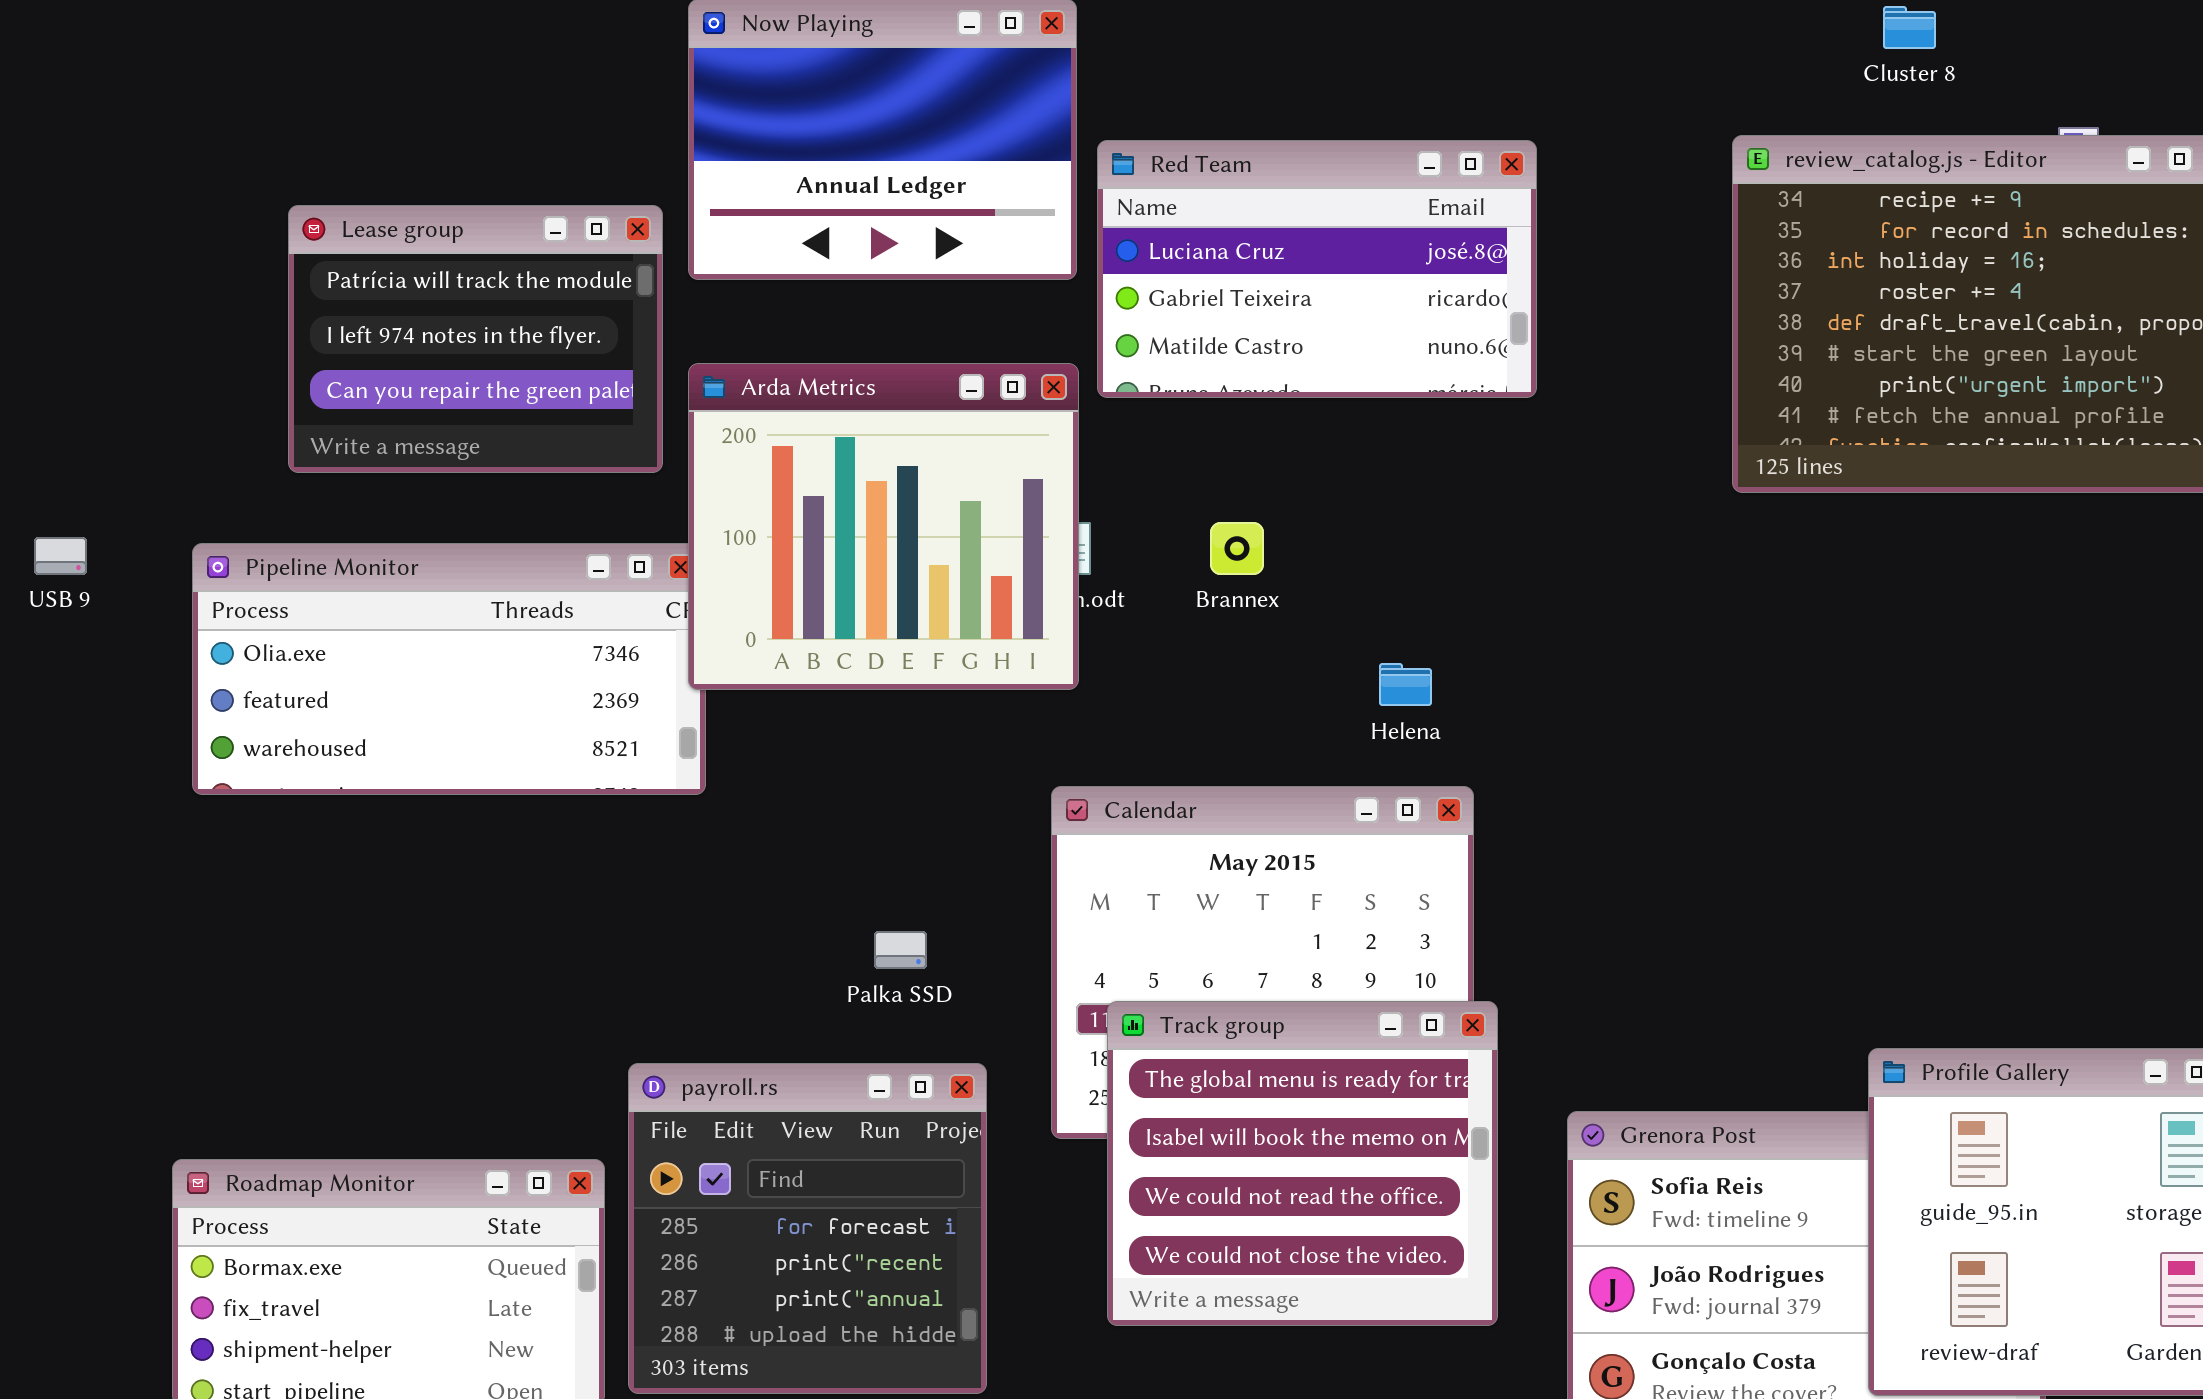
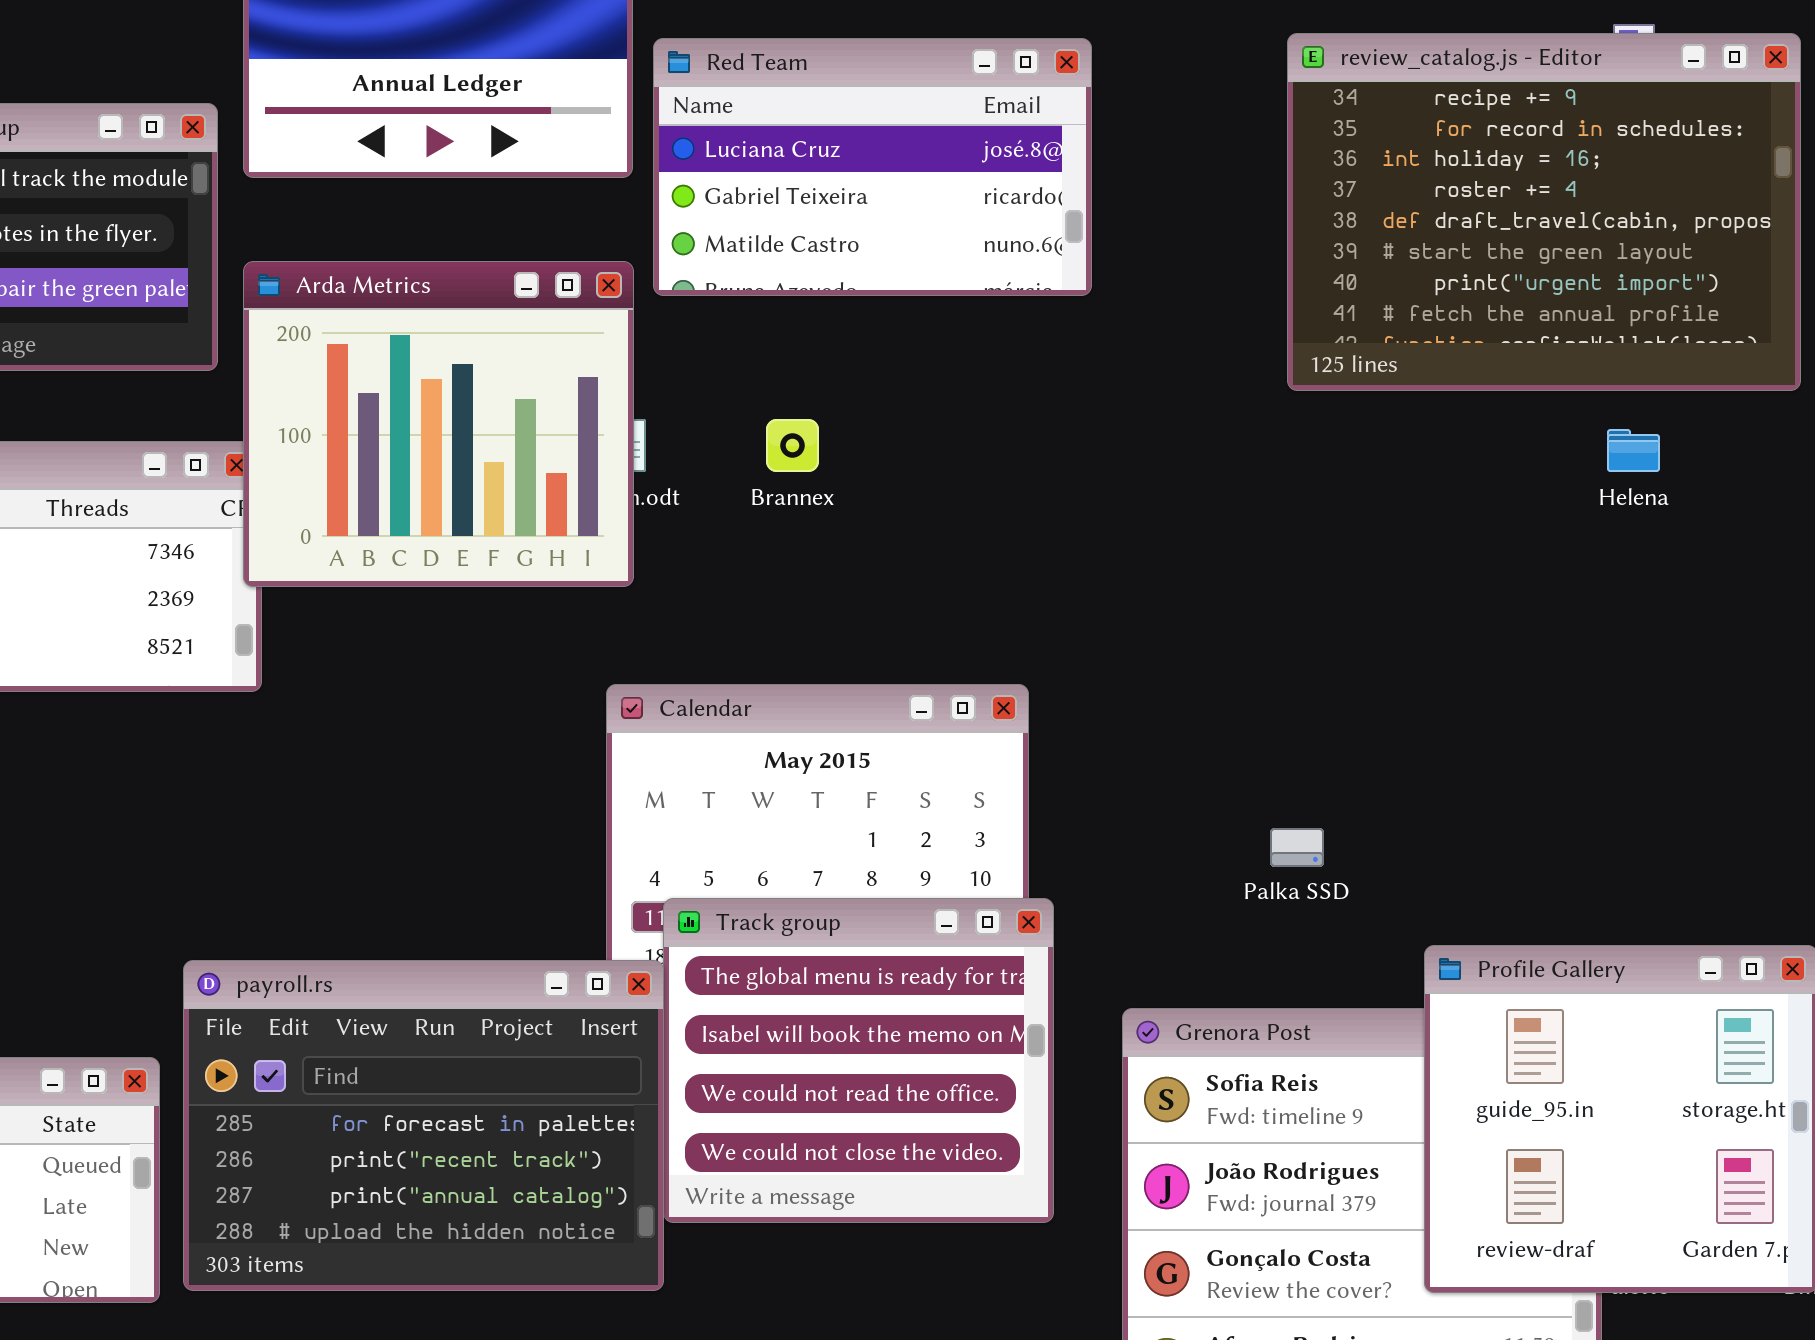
Helena: [1379,663,1432,706] -> [1607,429,1660,472], moved
Palka SSD: [874,931,927,969] -> [1270,828,1324,867], moved
payroll.rs: [628,1063,987,1394] -> [183,960,664,1291], resized

